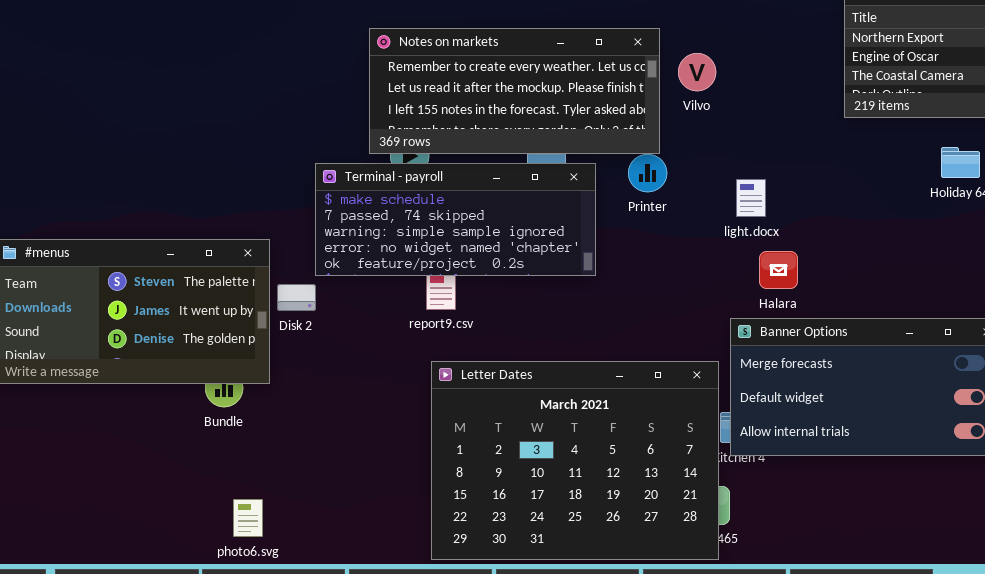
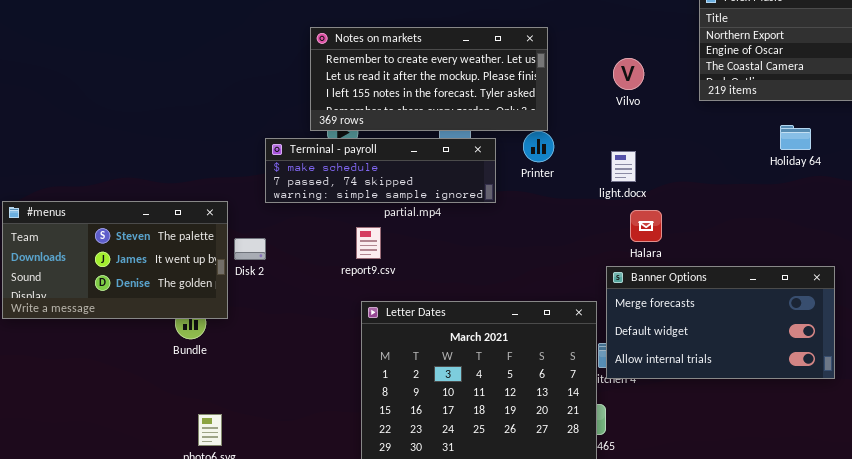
Vilvo: [678,53,716,91] -> [613,58,644,90], moved
Terminal - payroll: [315,163,596,276] -> [265,138,496,203], resized

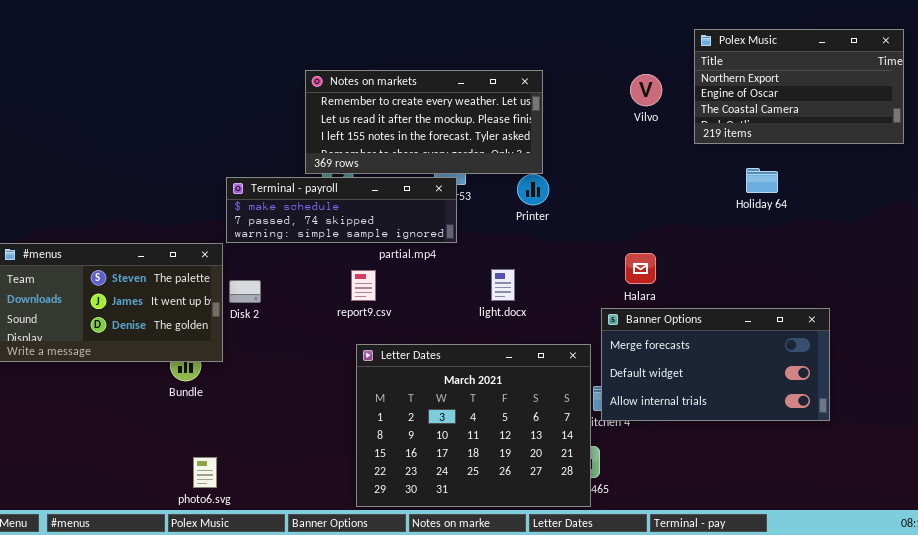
Vilvo: [613,58,644,90] -> [630,74,662,106], moved
Holiday 64: [780,125,811,150] -> [746,168,778,193], moved
Terminal - payroll: [265,138,496,203] -> [226,177,457,243], moved
light.docx: [611,151,636,182] -> [491,269,515,301], moved

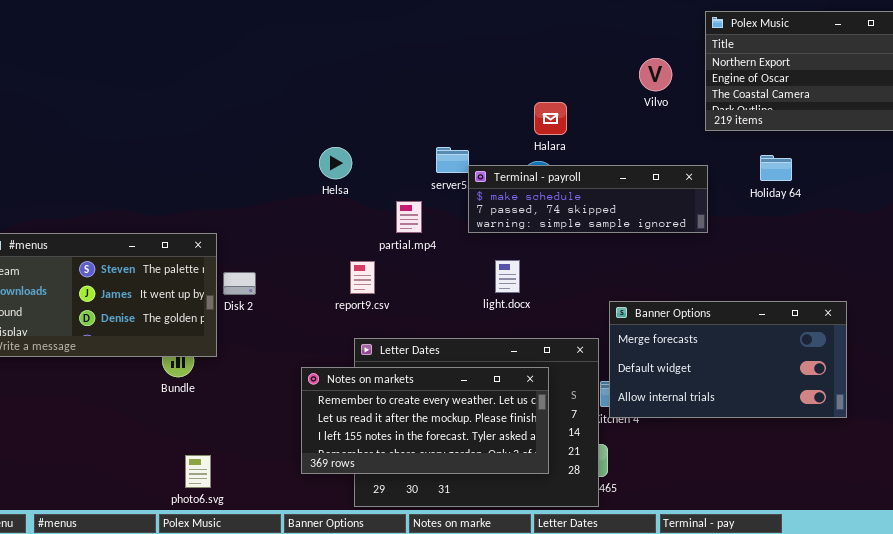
Notes on markets: [305,70,543,174] -> [301,367,549,474], moved
Terminal - payroll: [226,177,457,243] -> [468,165,708,233], moved
Halara: [625,253,656,284] -> [534,102,567,135], moved

